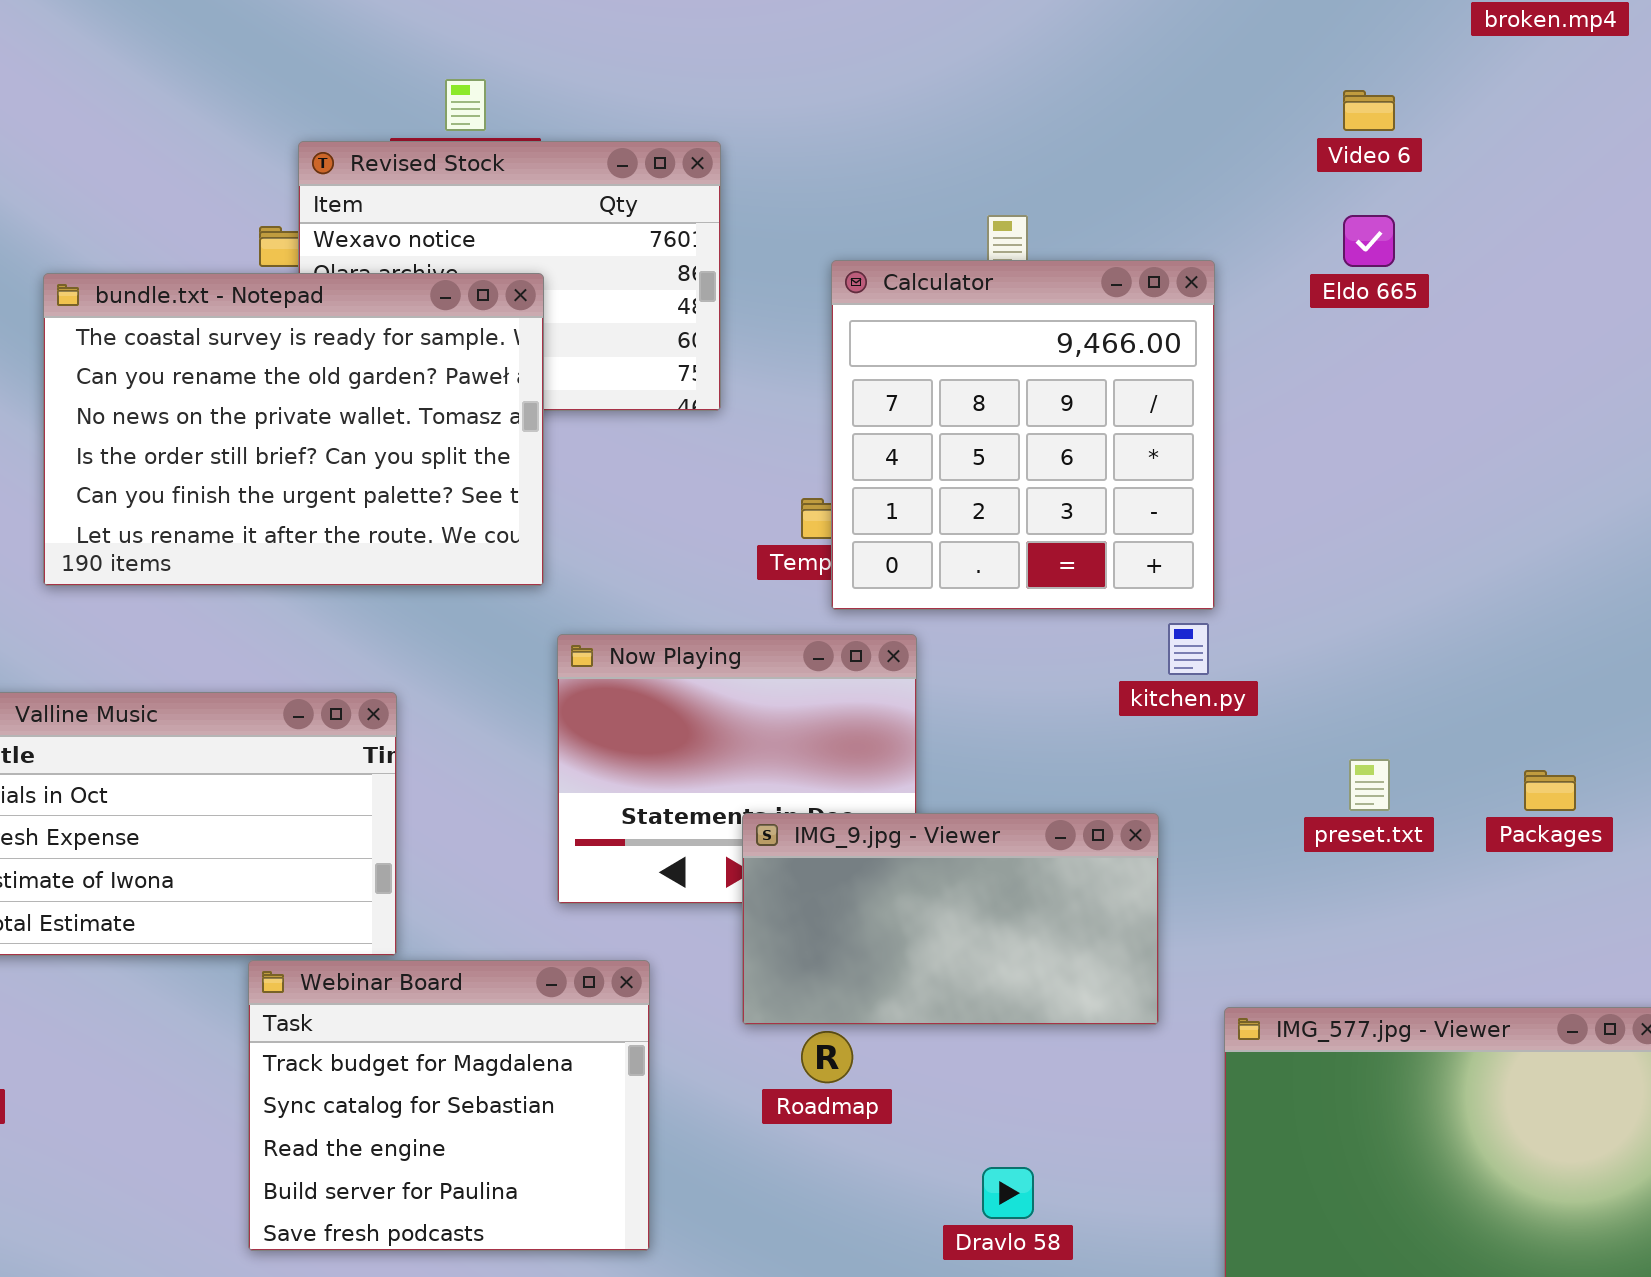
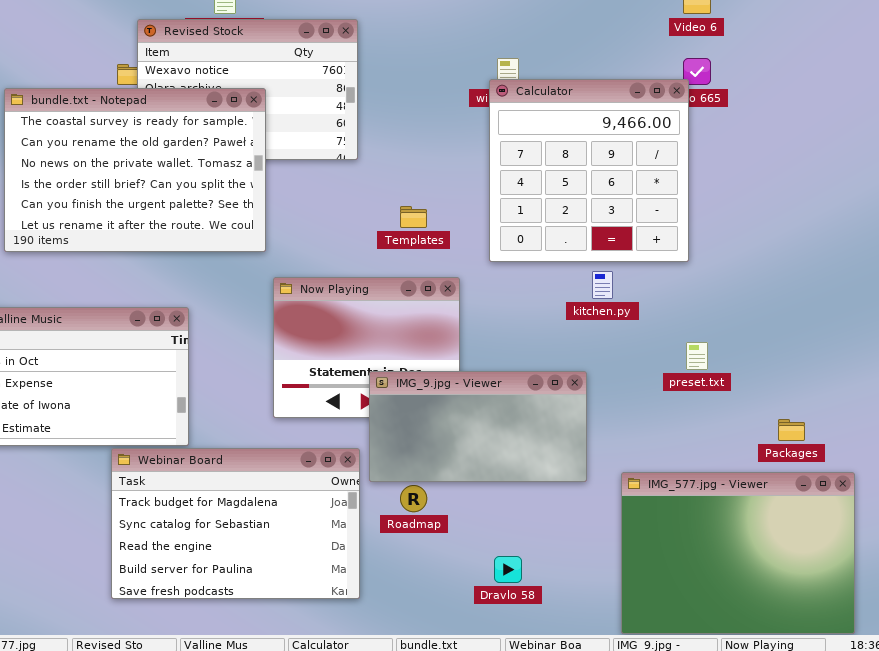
Calculator: [831,260,1215,610] -> [489,79,689,262], moved
Packages: [1524,770,1576,811] -> [778,419,805,441], moved
Webinar Board: [248,960,650,1251] -> [111,448,360,599], resized

